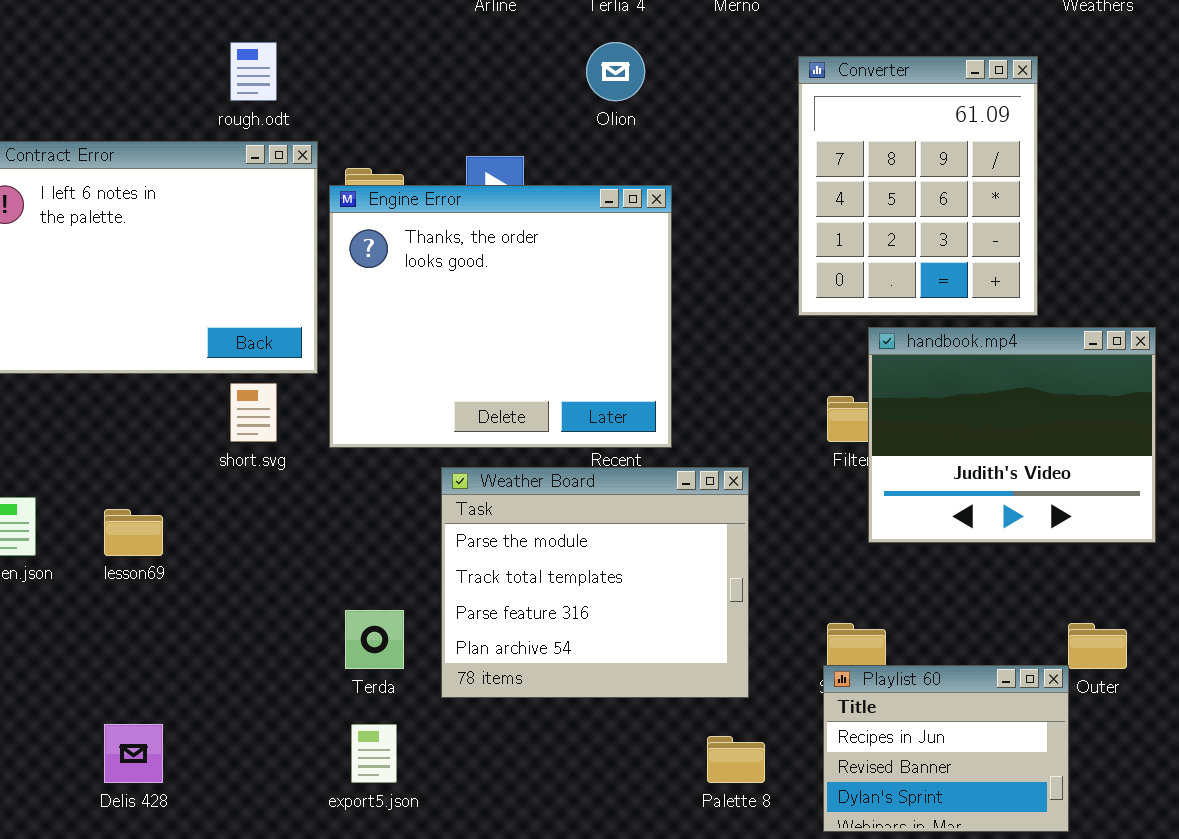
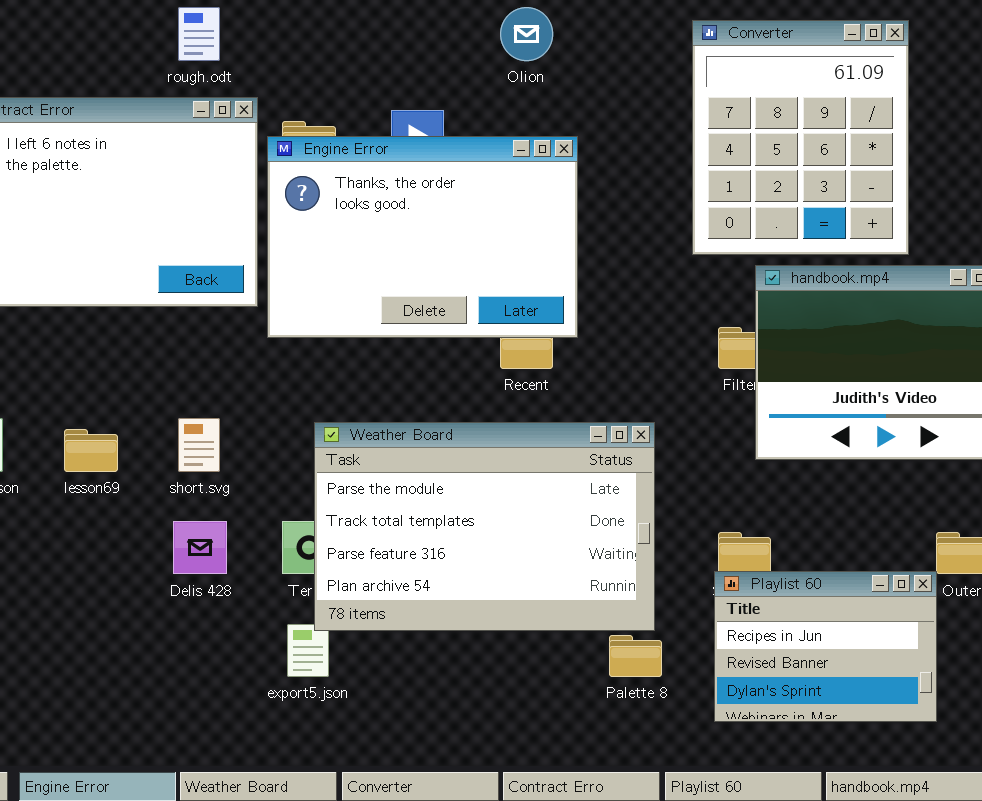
Engine Error: [329,185,672,448] -> [267,136,578,338], resized
short.svg: [230,383,277,442] -> [178,418,220,472], moved
Weather Board: [441,467,749,698] -> [314,422,655,631], moved, resized
Delis 428: [104,724,163,783] -> [173,521,227,574], moved

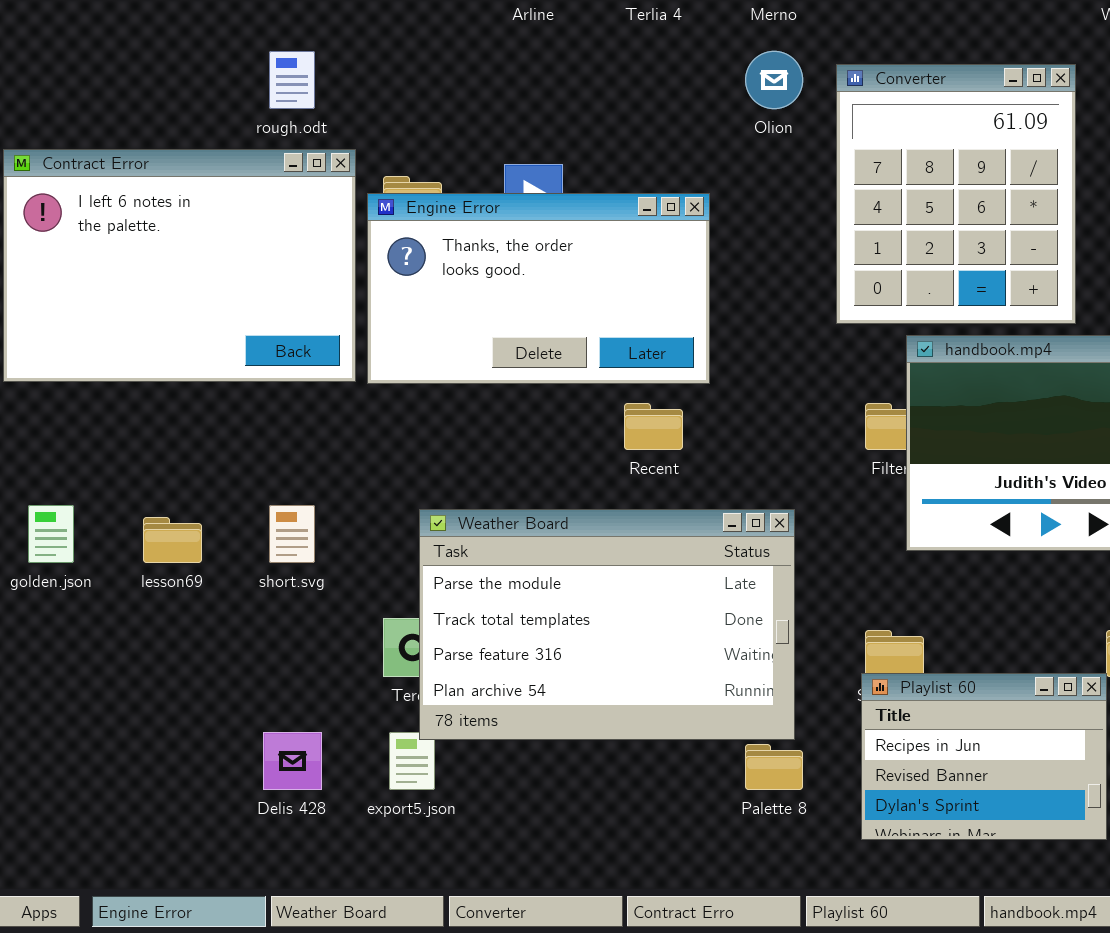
Olion: [500,7,553,61] -> [745,51,803,109], moved
Engine Error: [267,136,578,338] -> [367,193,710,384], resized
Delis 428: [173,521,227,574] -> [263,732,322,790], moved

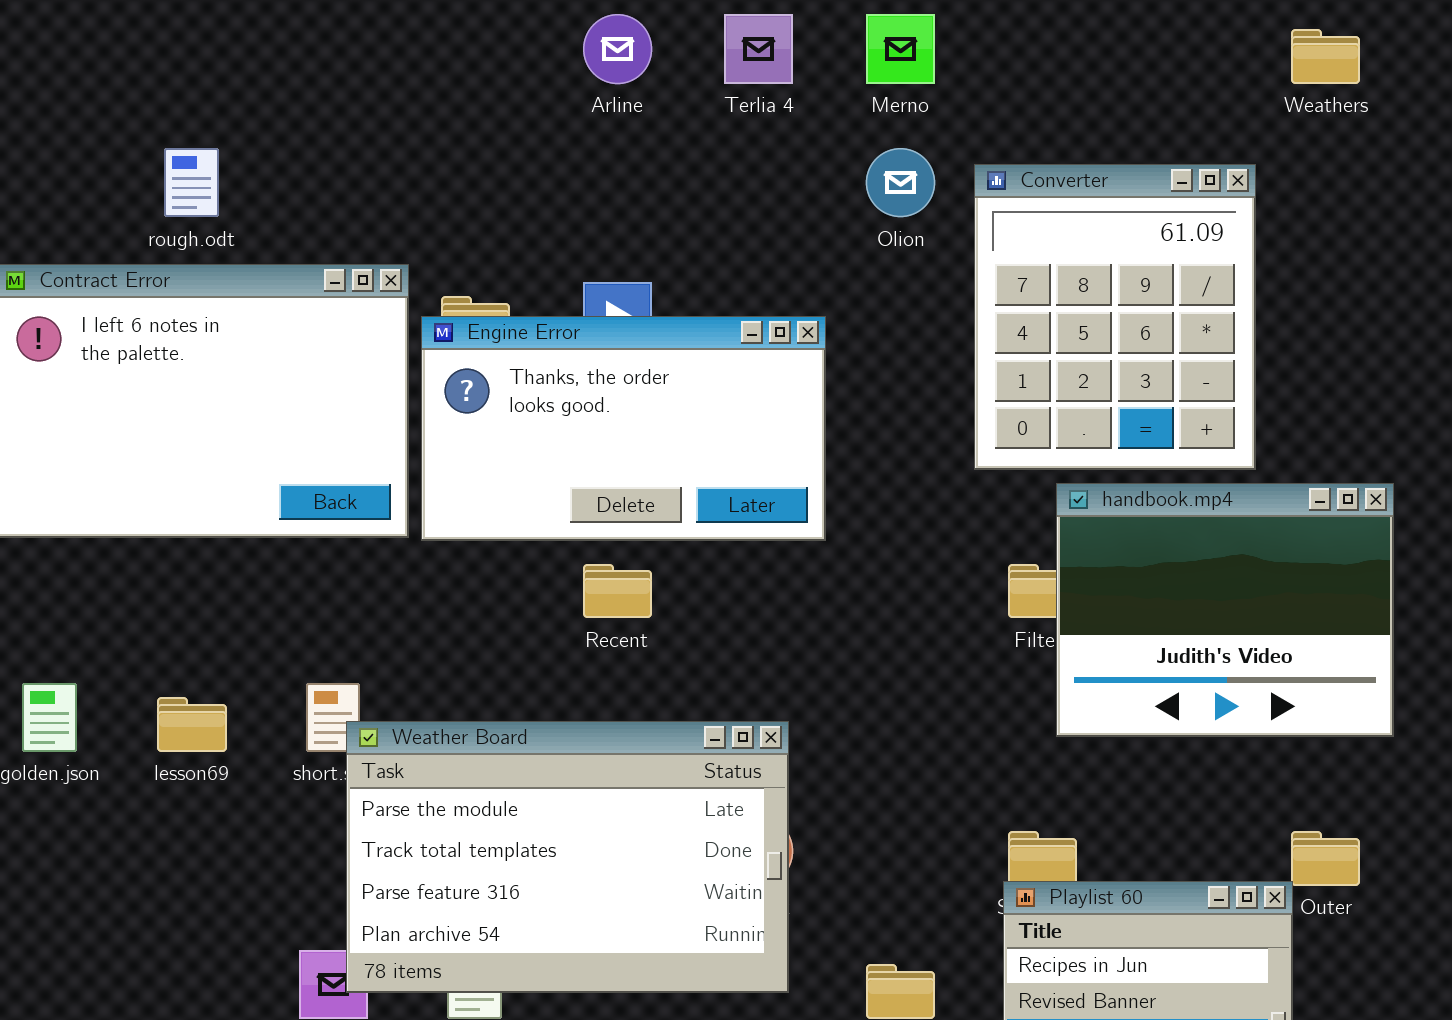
rough.odt: [269,51,315,109] -> [164,148,219,217], moved
Recent: [624,403,683,450] -> [583,564,652,618], moved
Weather Board: [419,509,795,740] -> [346,721,789,993], moved

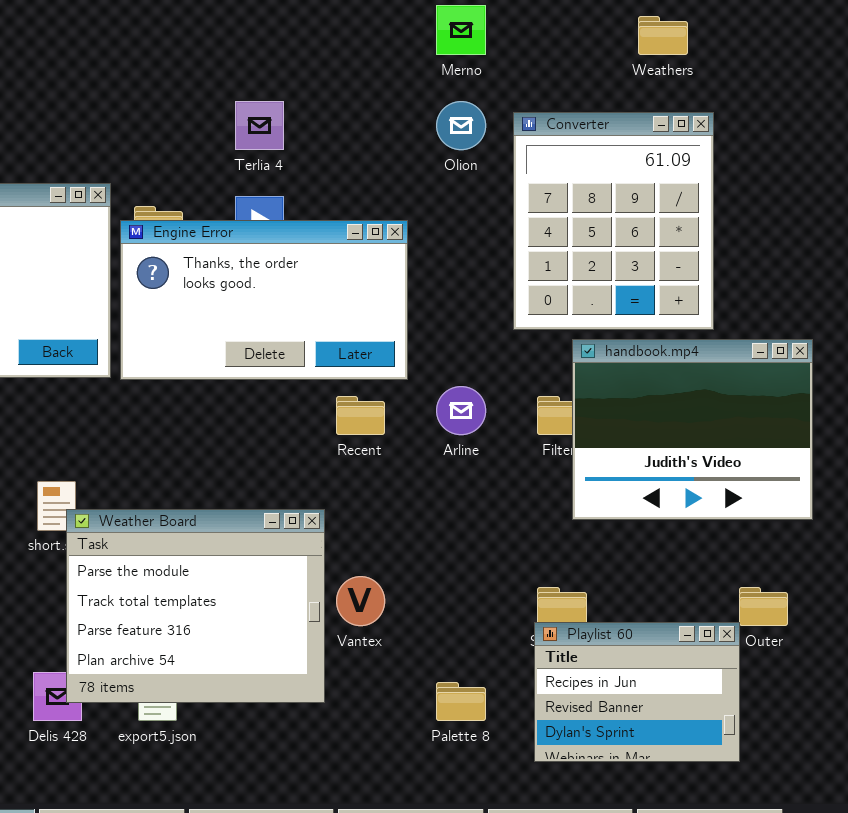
Arline: [583,14,652,84] -> [436,386,486,435], moved
Terlia 4: [724,14,793,84] -> [235,101,284,150], moved
Weathers: [1291,29,1360,84] -> [638,16,688,55], moved
Recent: [583,564,652,618] -> [336,396,385,435], moved
Weather Board: [346,721,789,993] -> [66,509,325,703], resized

